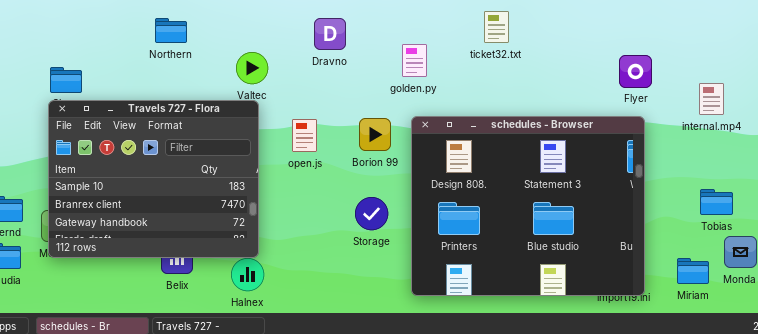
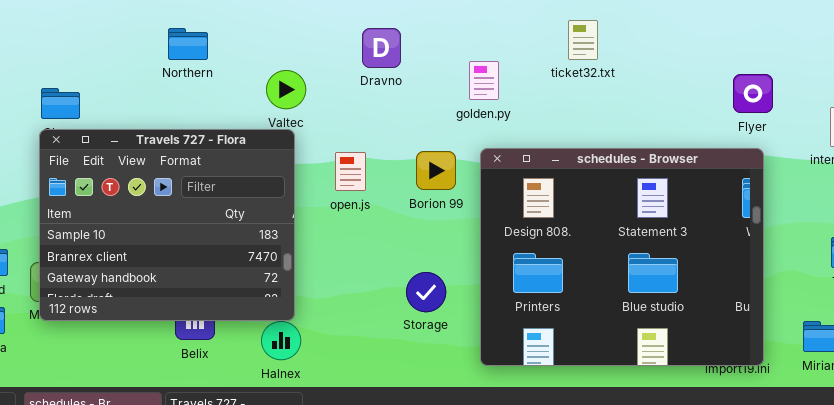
Storage: [355,197,388,230] -> [406,272,446,312], moved

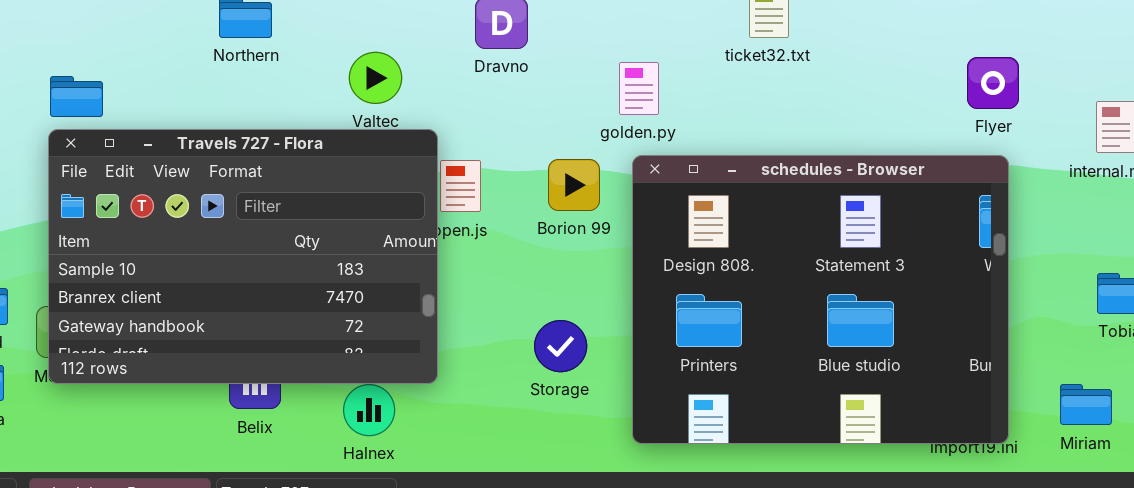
golden.py: [469,61,499,100] -> [619,62,659,115], moved
Travels 727 - Flora: [39,129,295,321] -> [48,129,438,384], resized

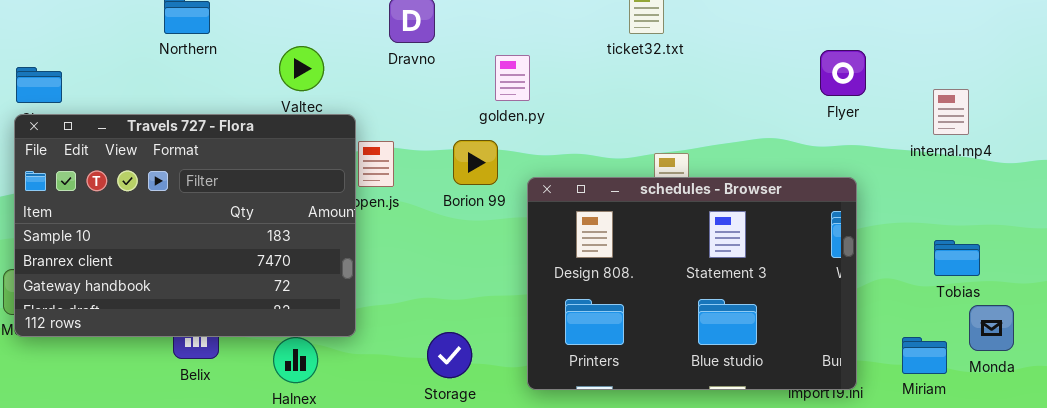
golden.py: [619,62,659,115] -> [495,55,530,101], moved
schedules - Browser: [632,155,1009,444] -> [527,177,857,390], resized
Storage: [534,320,587,372] -> [427,332,472,378], moved

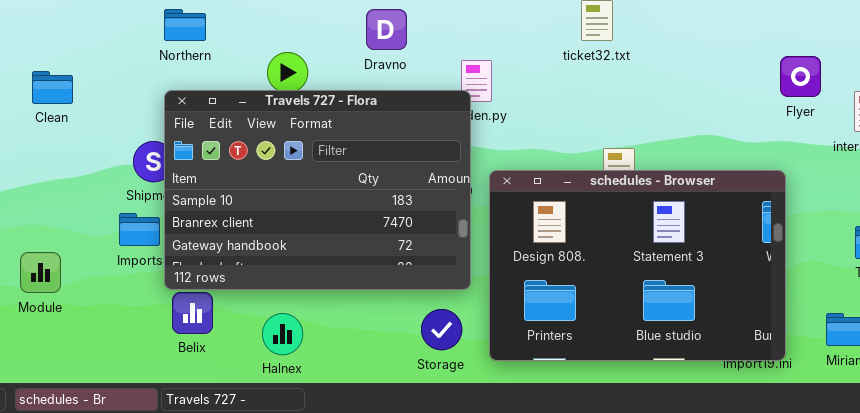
Flyer: [820,50,866,96] -> [780,56,821,97], moved
Travels 727 - Flora: [14,114,356,337] -> [164,90,471,290], moved
Storage: [427,332,472,378] -> [421,309,462,350], moved

